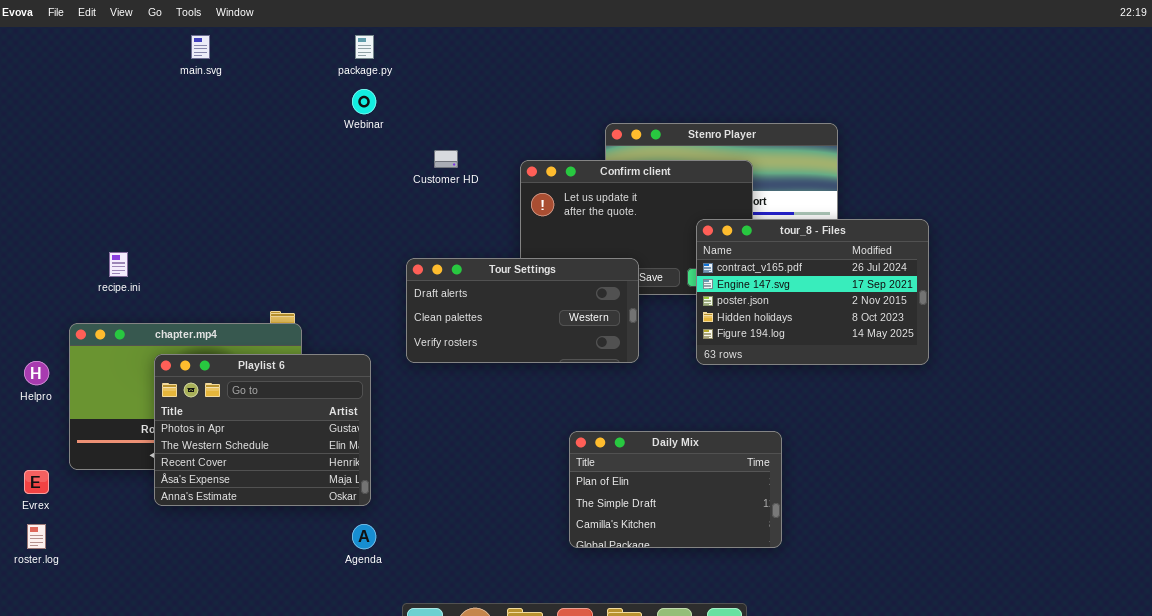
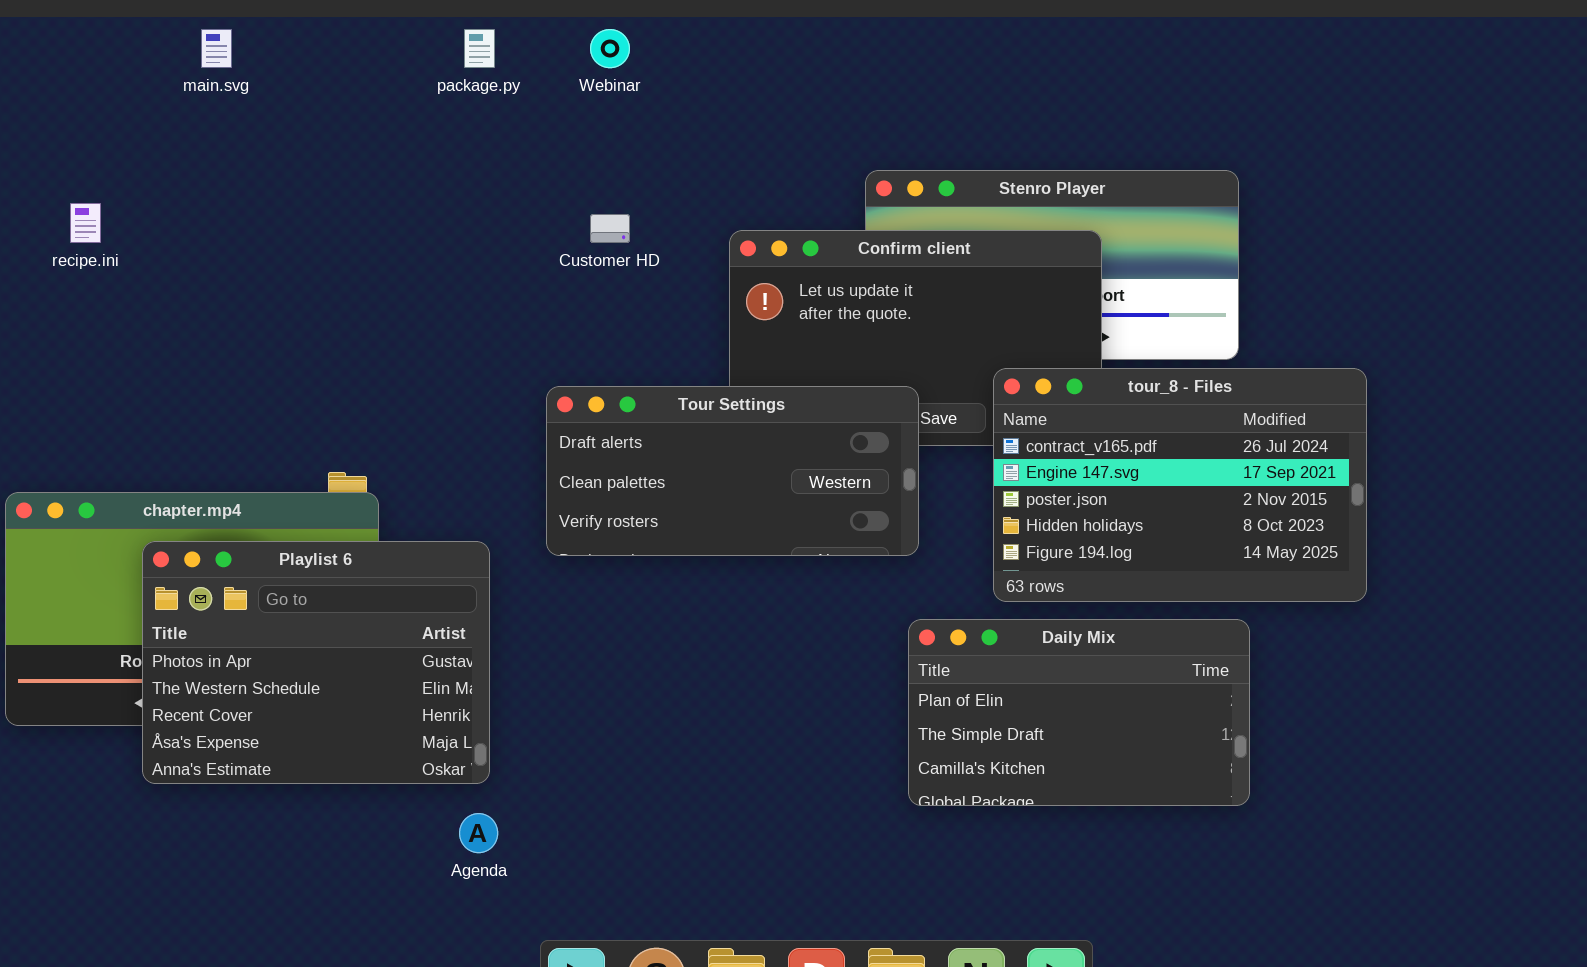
Webinar: [352,89,376,114] -> [590,29,630,68], moved
tour_8 - Files: [696,219,929,365] -> [993,368,1367,602], moved
recipe.ini: [109,252,128,277] -> [70,203,101,243], moved
Daily Mix: [569,431,782,548] -> [908,619,1250,806], moved

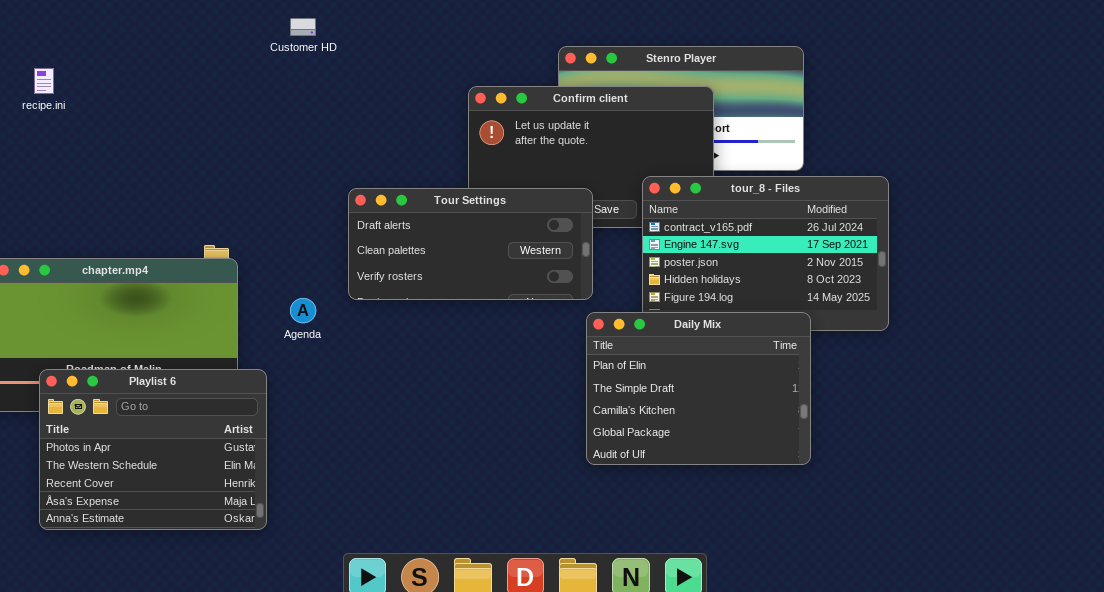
Customer HD: [590,214,630,243] -> [290,18,316,36], moved
Playlist 6: [142,541,490,784] -> [39,369,267,530], moved
Daily Mix: [908,619,1250,806] -> [586,312,811,465], resized
Agenda: [459,813,498,853] -> [290,298,316,323], moved

